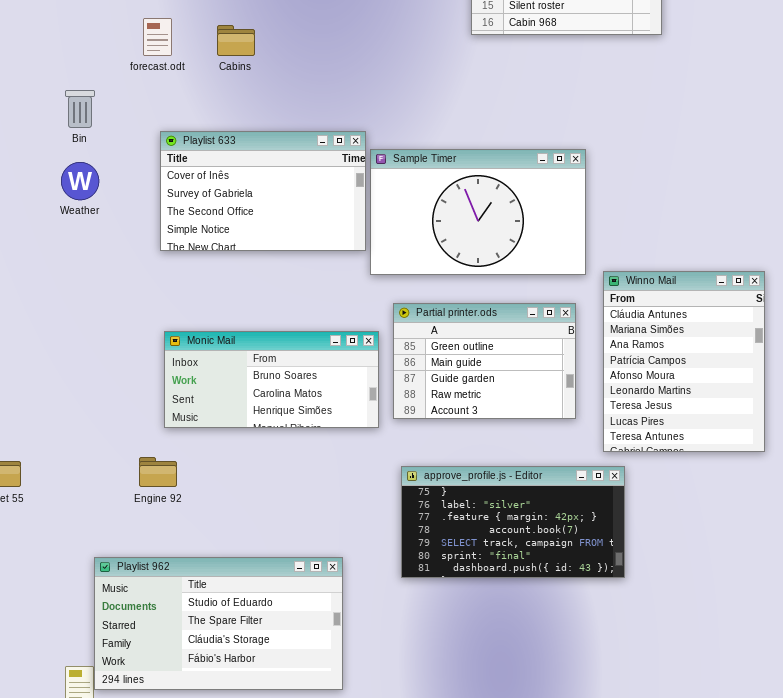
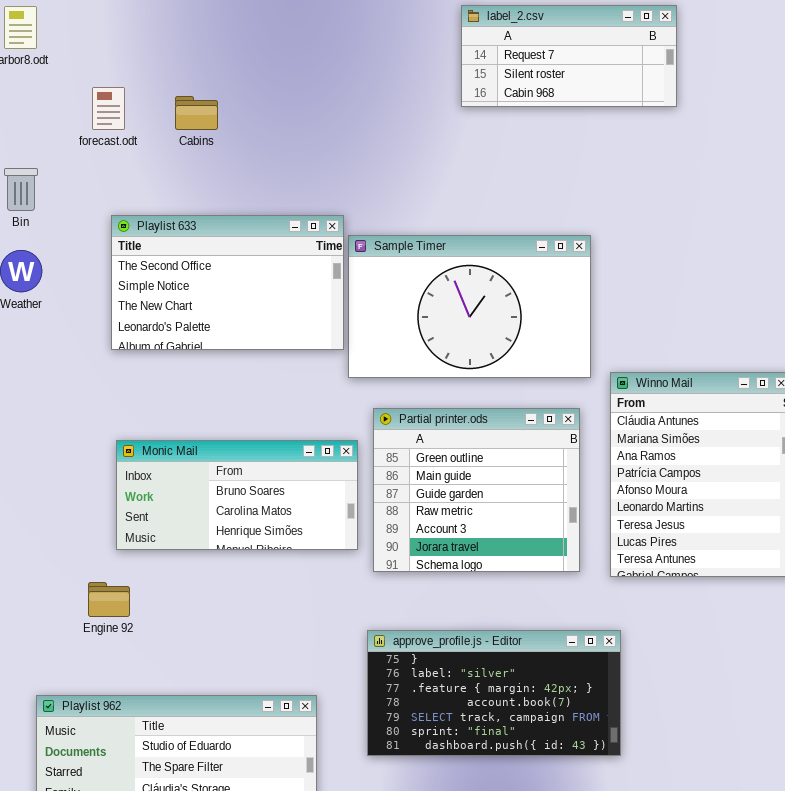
Playlist 633: [160,131,366,251] -> [111,215,344,350], scrolled down 2 rows
Partial printer.ods: [393,303,576,419] -> [373,408,580,572], resized
approve_profile.js - Editor: [401,466,625,578] -> [367,630,621,756], moved

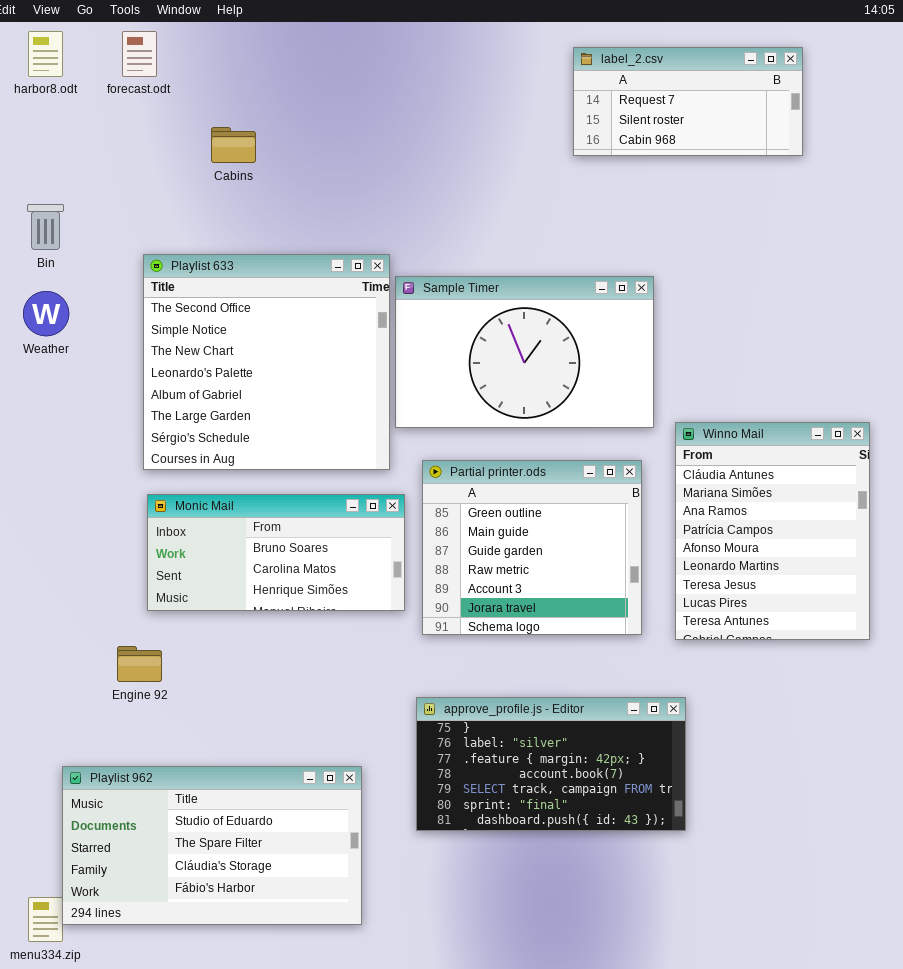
label_2.csv: [461,5,677,107] -> [573,47,803,156], moved
forecast.odt: [92,87,125,130] -> [122,31,157,77], moved
Playlist 633: [111,215,344,350] -> [143,254,390,470], resized

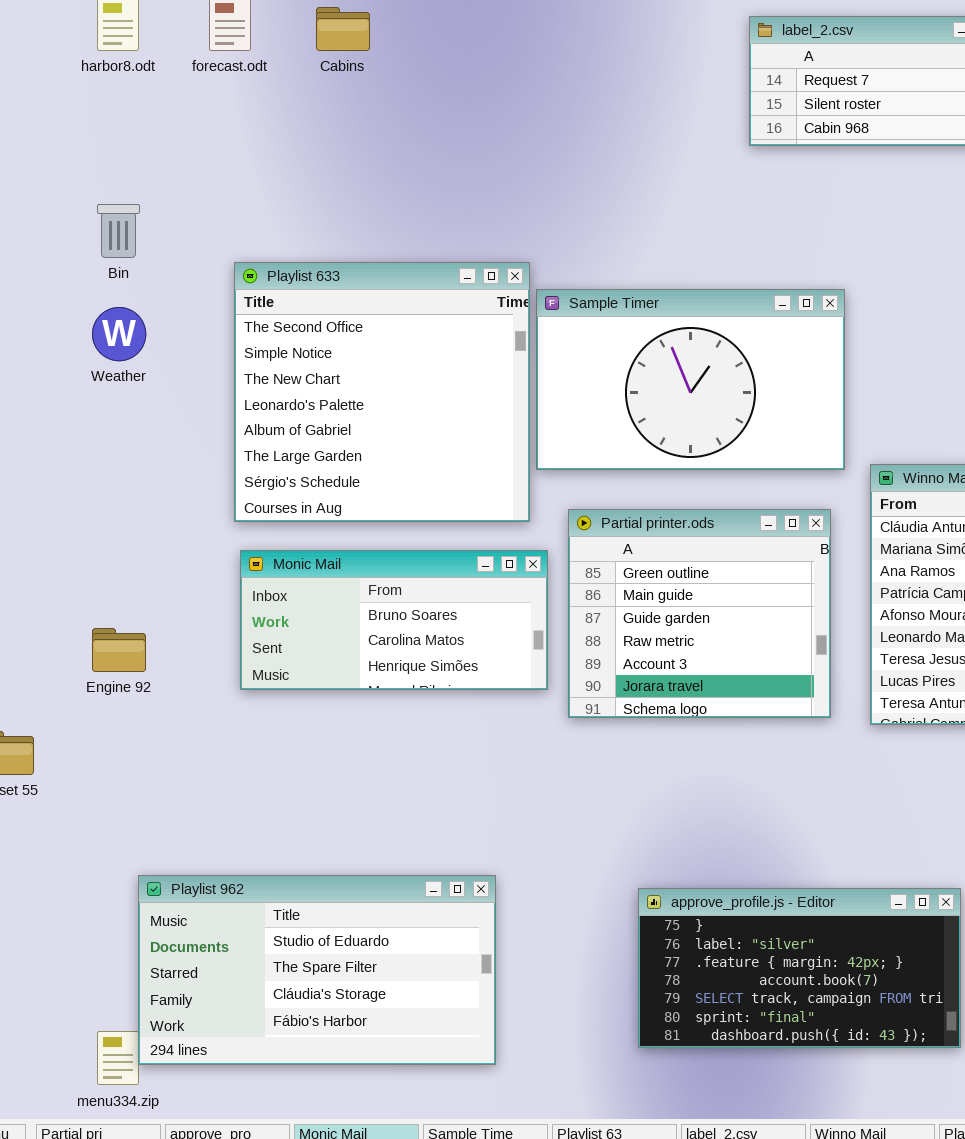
Cabins: [211,127,256,163] -> [316,7,370,51], moved
Engine 92: [117,646,162,682] -> [92,628,146,672], moved
approve_profile.js - Editor: [416,697,686,831] -> [638,888,961,1048], moved

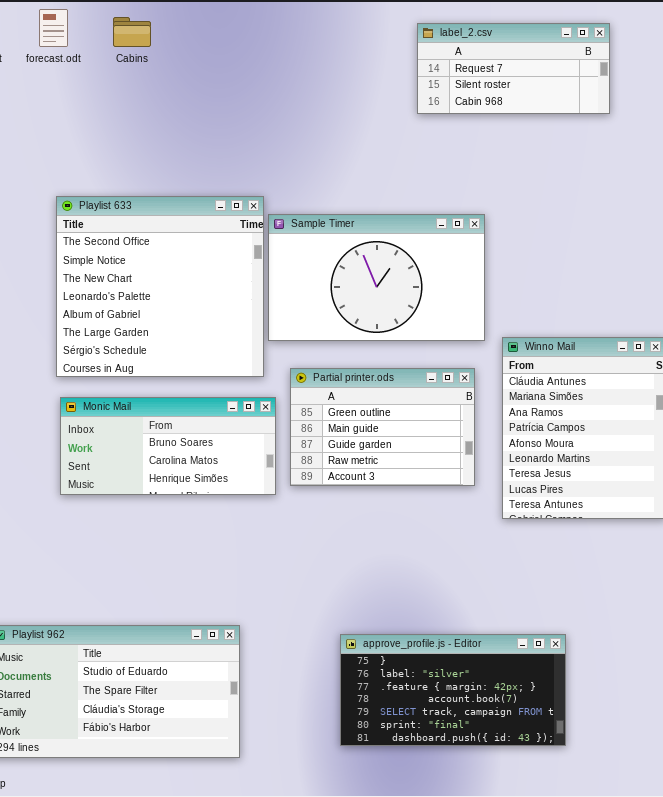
Partial printer.ods: [568,509,831,718] -> [290,368,475,486], resized

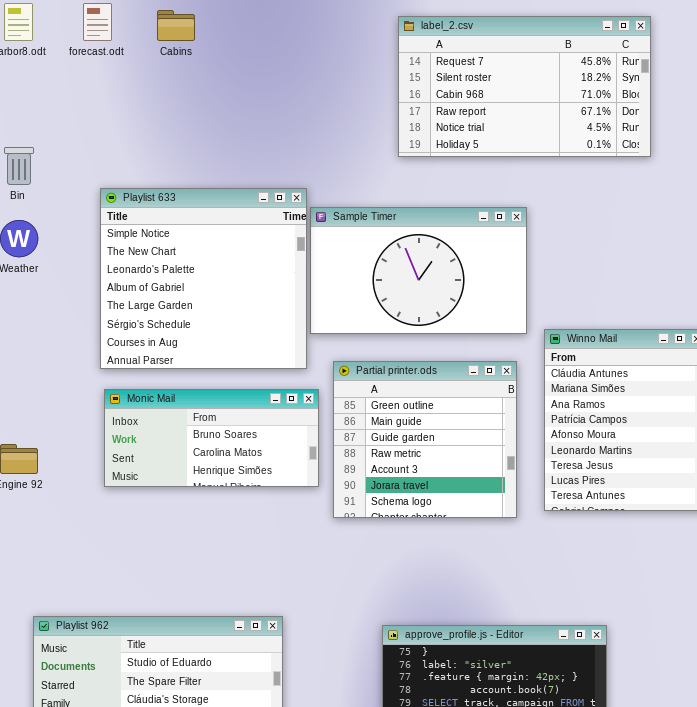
label_2.csv: [417,23,610,114] -> [398,16,651,157], resized
Playlist 633: [56,196,264,377] -> [100,188,307,369], scrolled down 1 row
Partial printer.ods: [290,368,475,486] -> [333,361,517,518], resized

